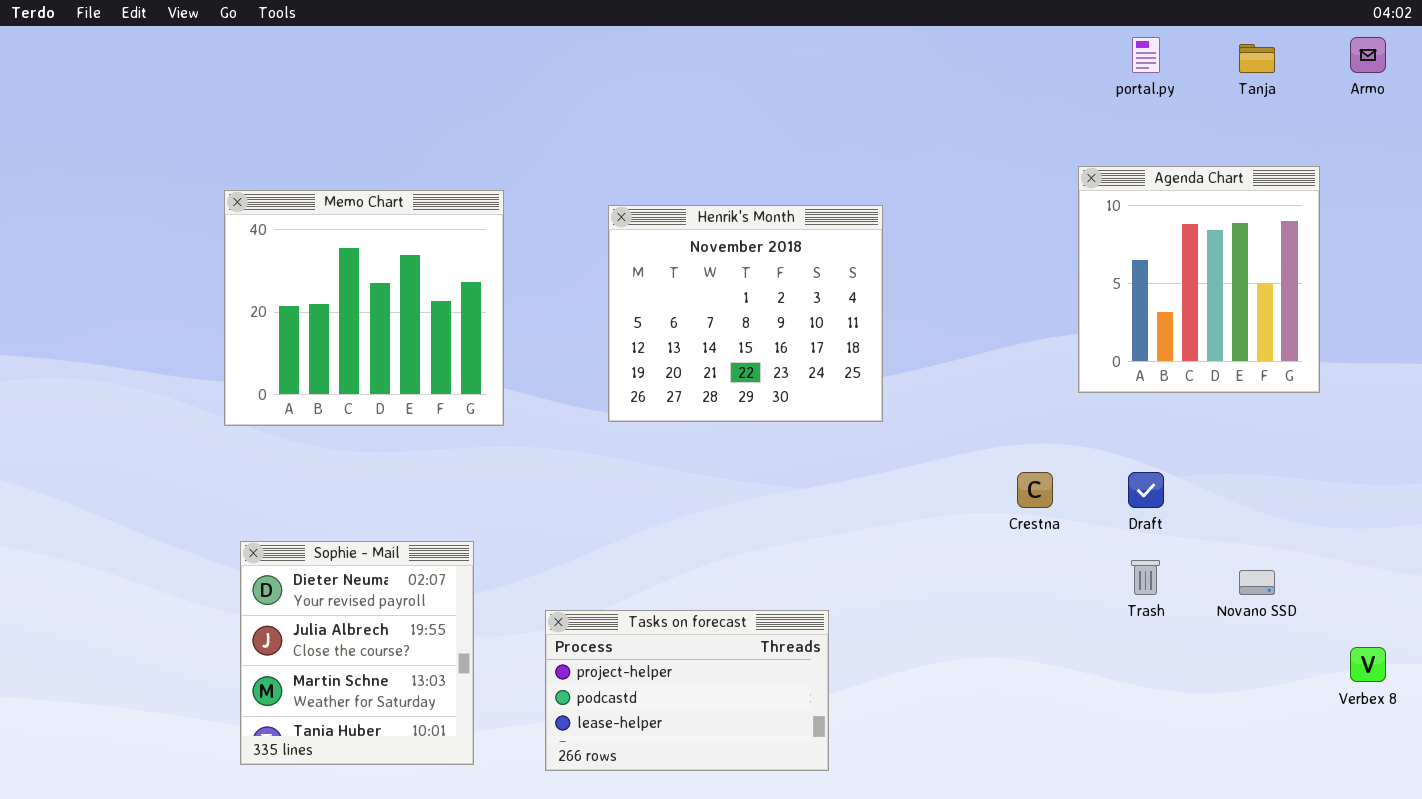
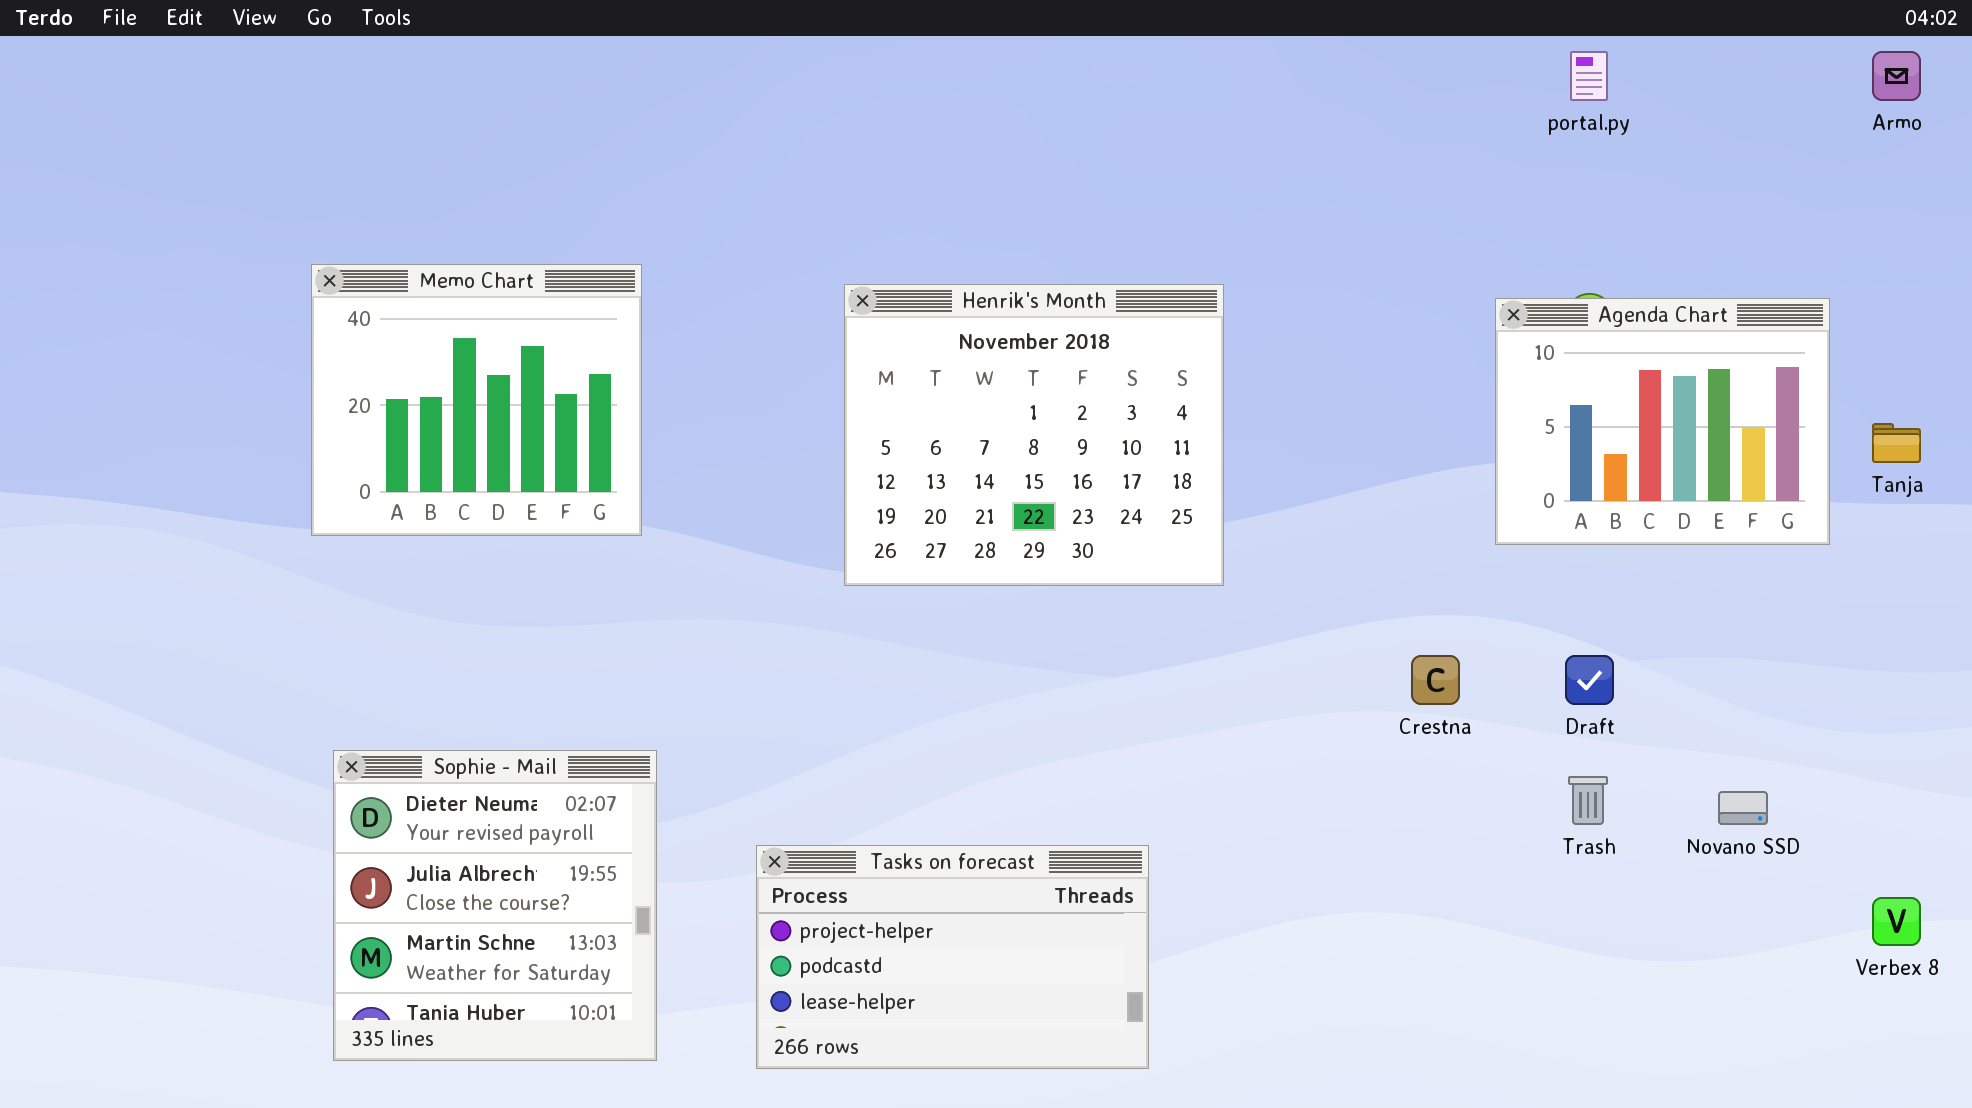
Tanja: [1239,44,1275,73] -> [1872,423,1921,463], moved
Agenda Chart: [1078,166,1320,393] -> [1495,298,1830,545], resized
Memo Chart: [224,190,504,426] -> [311,264,642,536], resized

